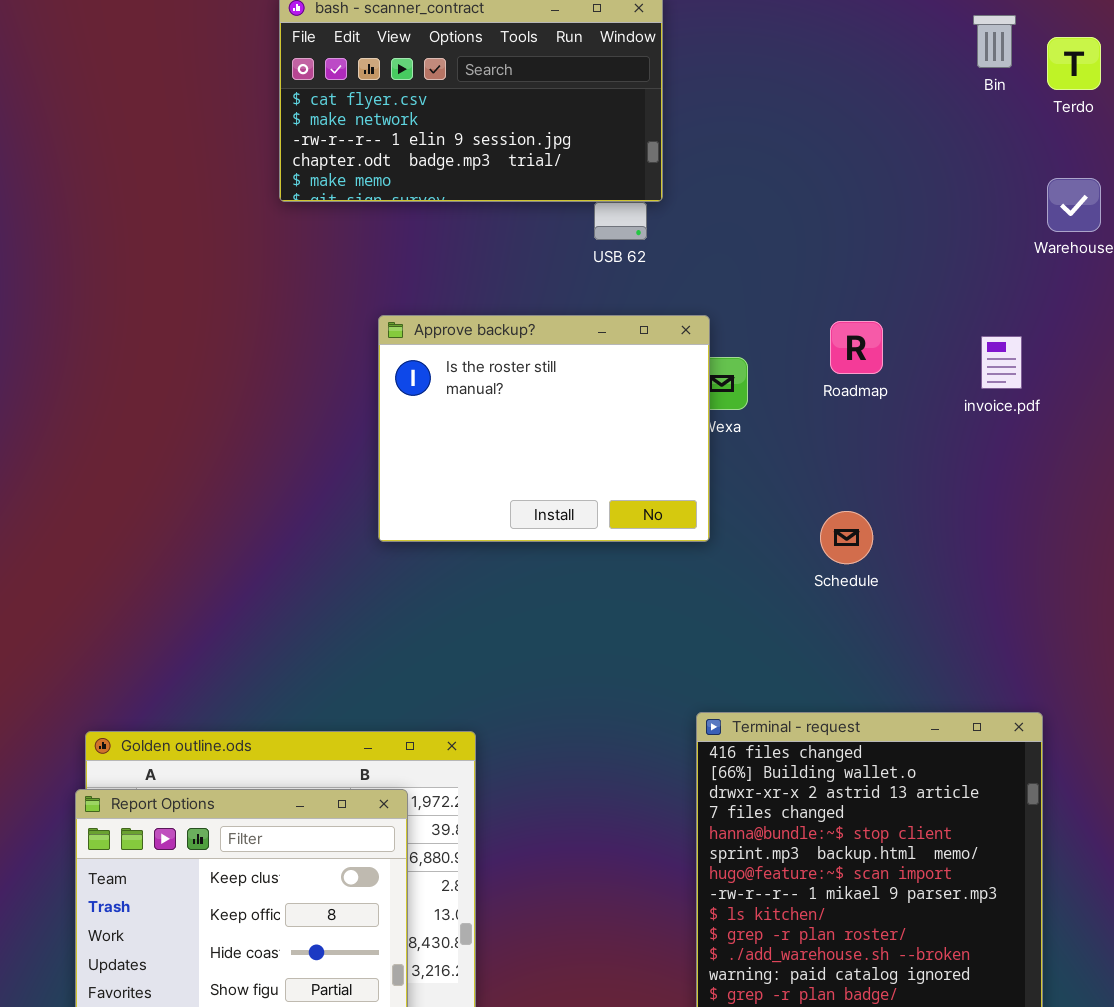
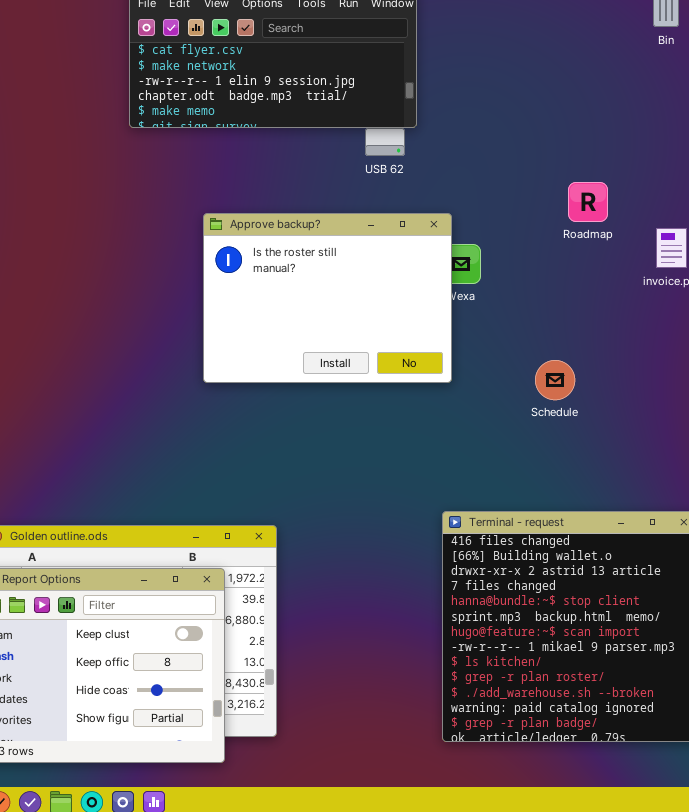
Roadmap: [830,321,883,374] -> [568,182,608,222], moved

